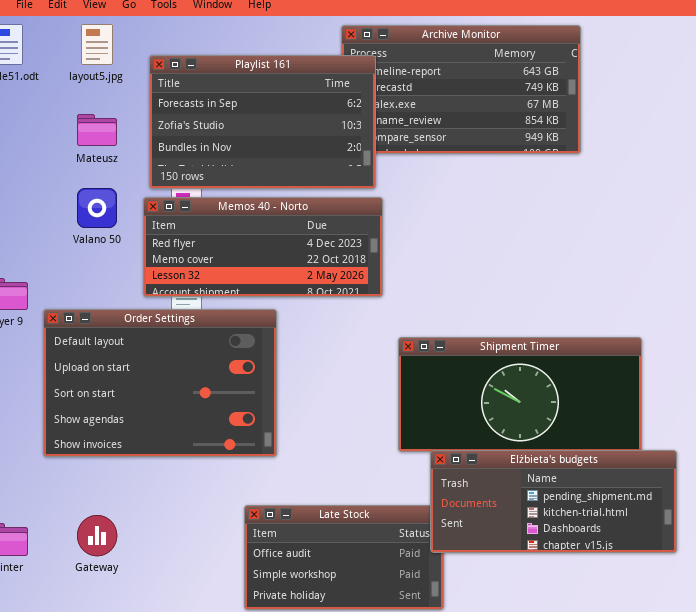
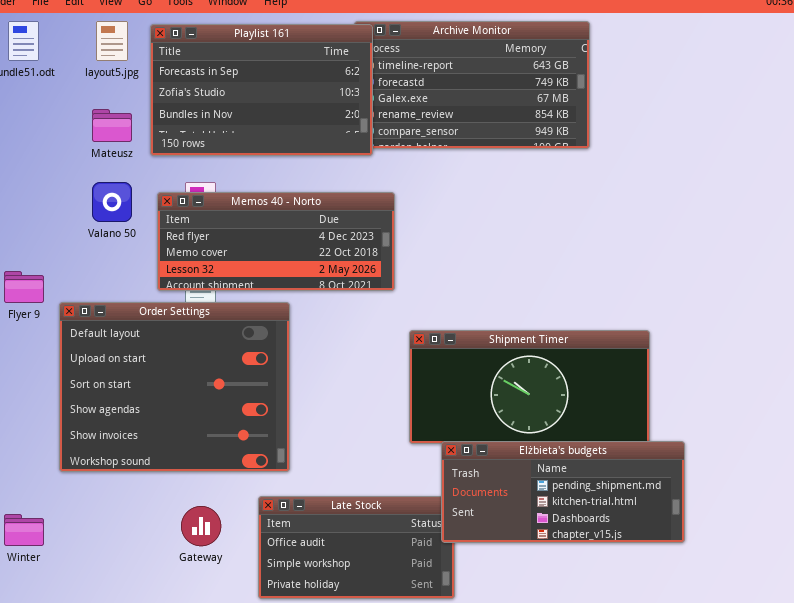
Playlist 161: [149,55,376,189] -> [150,24,373,156], moved
Order Settings: [43,309,277,457] -> [59,302,290,472], resized
Gateway: [77,515,117,556] -> [181,506,221,546], moved

